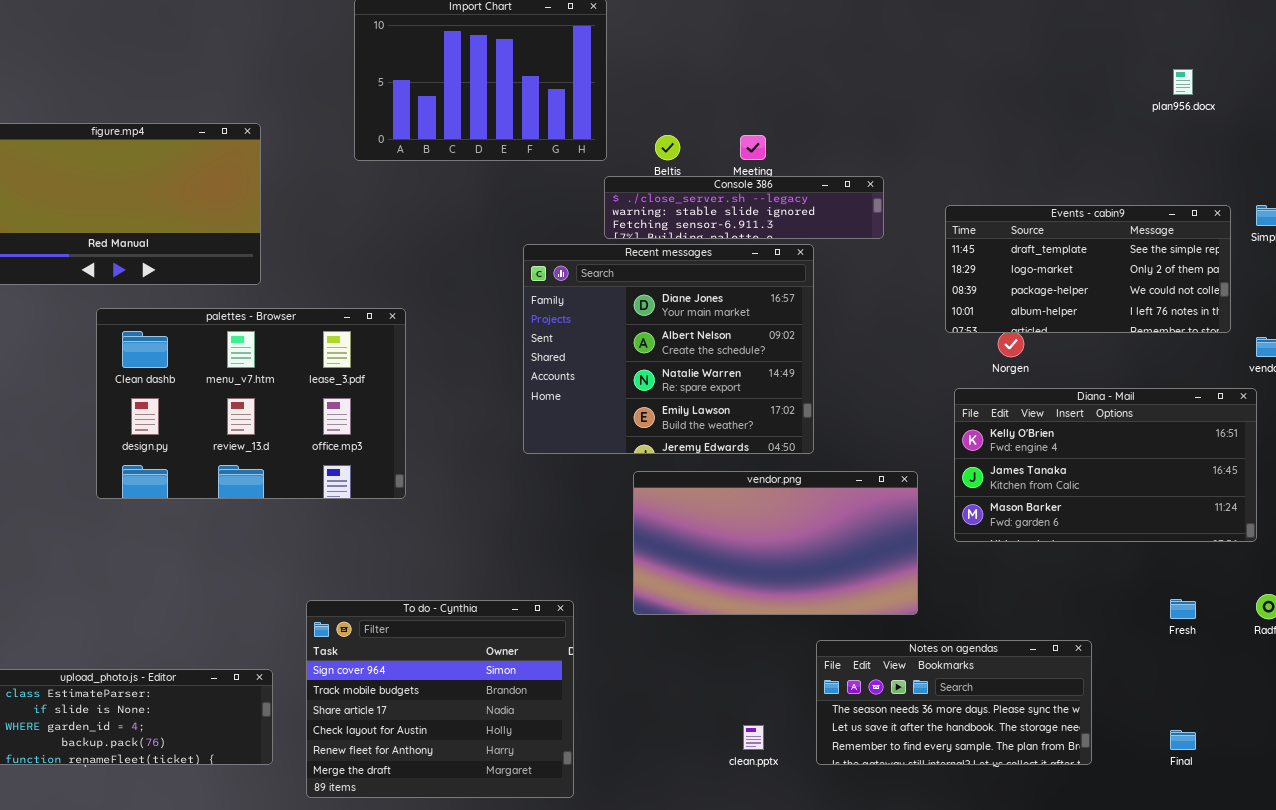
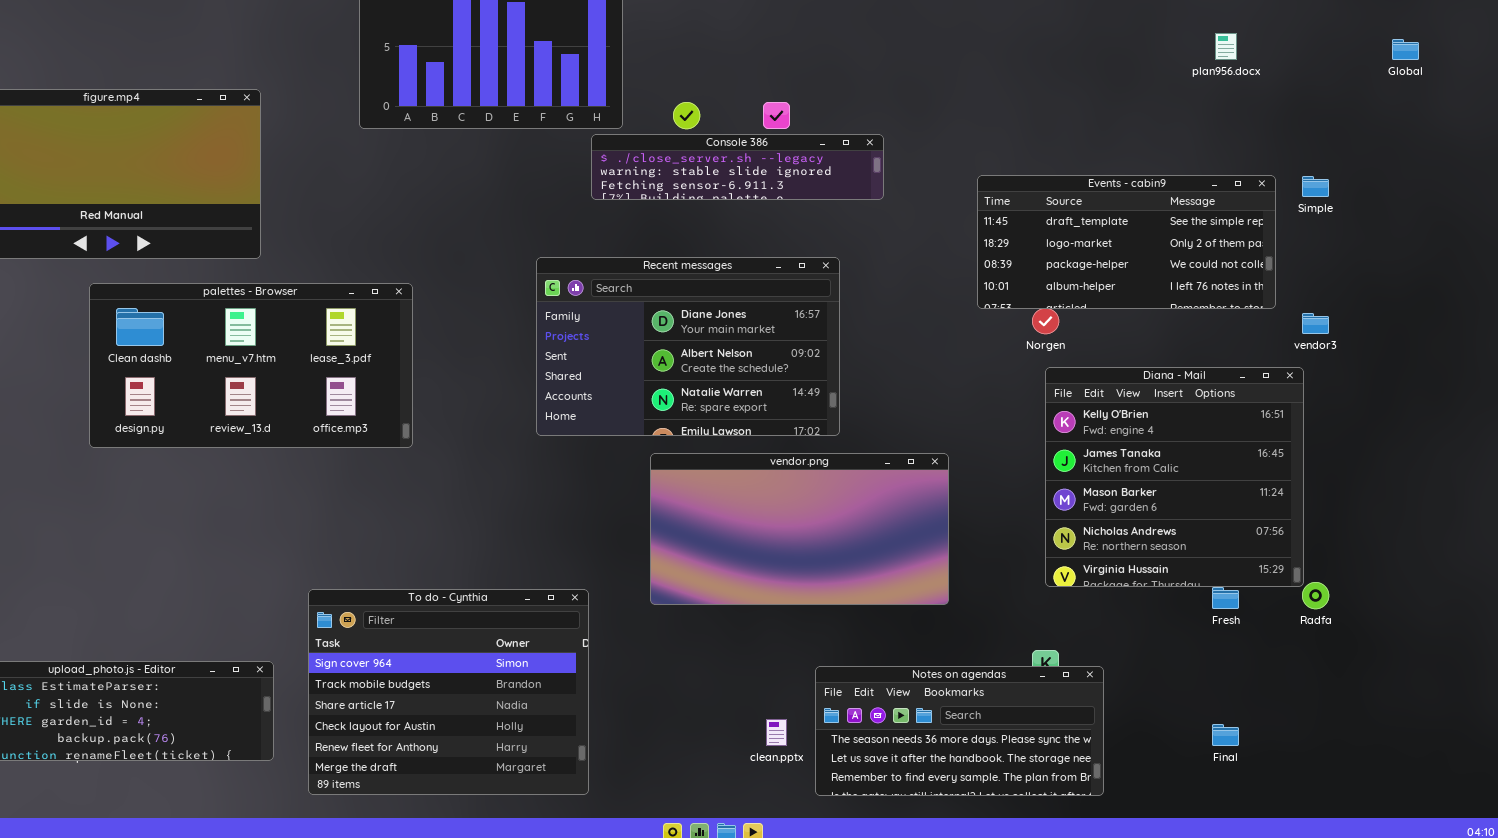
Console 386: [604,176,884,239] -> [591,134,884,200], moved
Recent messages: [523,244,814,454] -> [536,257,840,436], resized
palettes - Browser: [96,308,406,499] -> [89,283,413,448], resized
Diana - Mail: [954,388,1257,542] -> [1045,367,1304,587], resized
Notes on agendas: [816,640,1092,765] -> [815,666,1104,796], moved

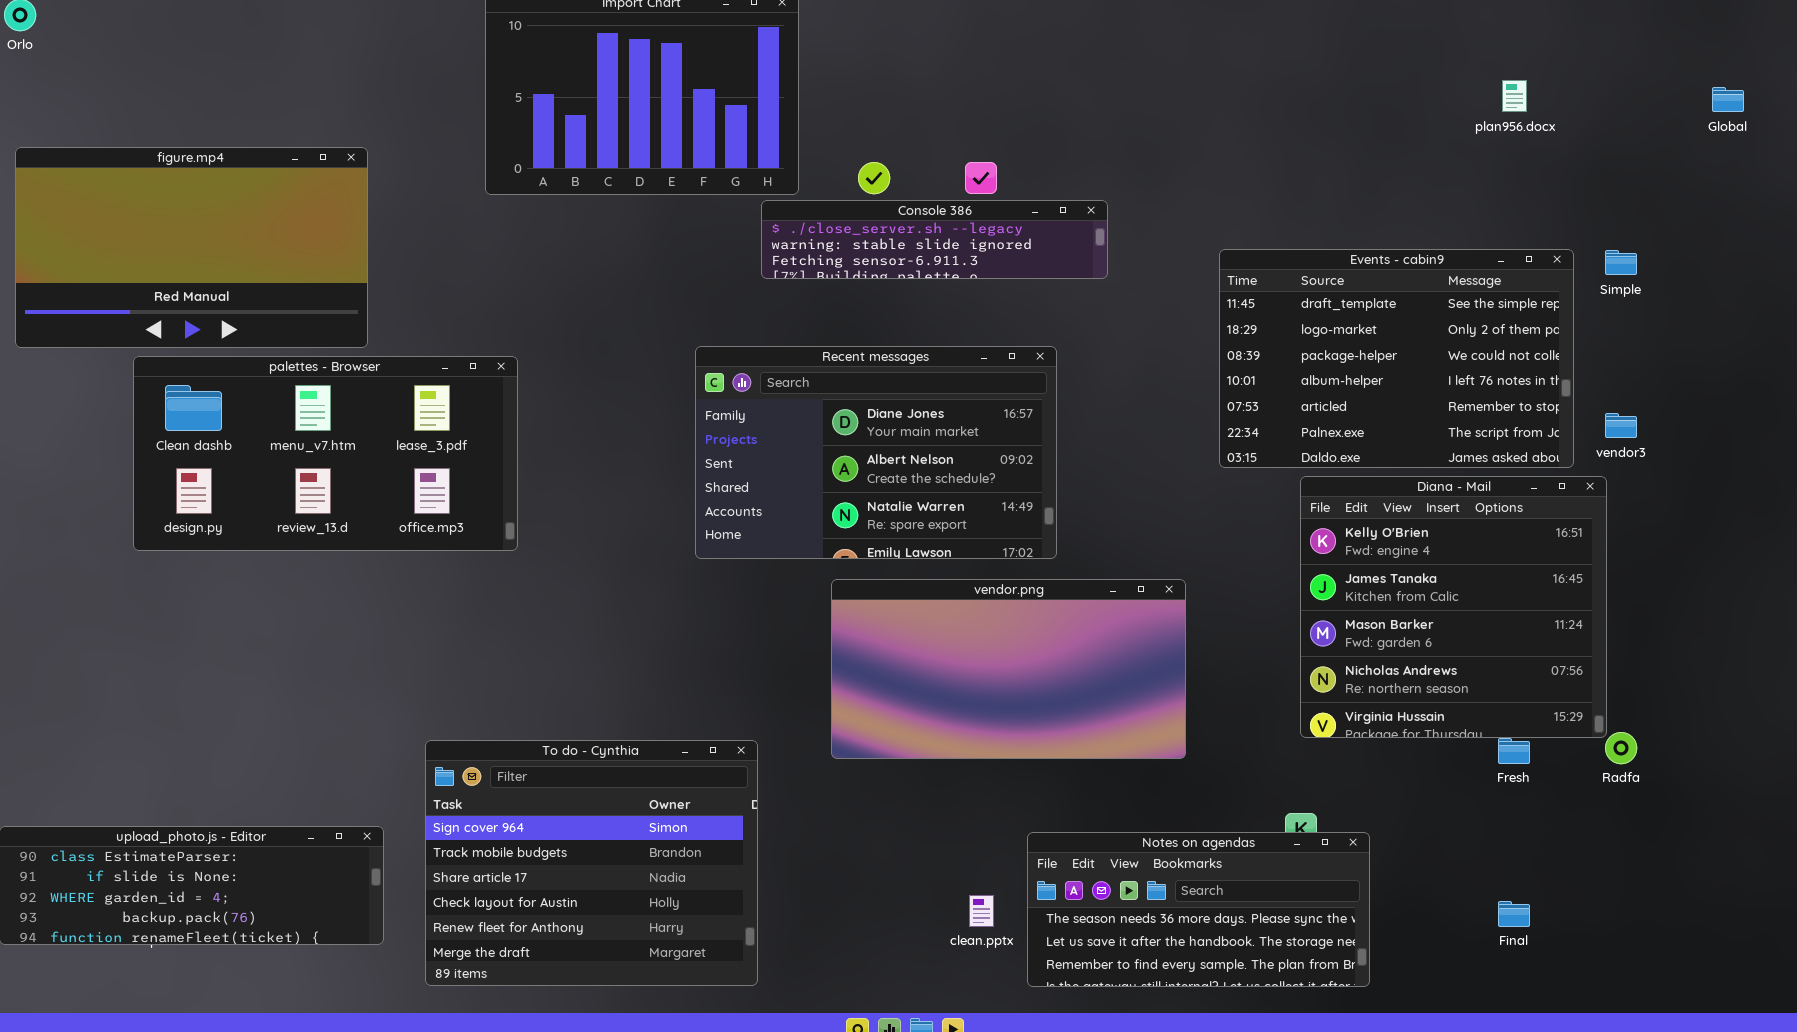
Events - cabin9: [977,175,1276,309] -> [1219,249,1574,468], resized
palettes - Browser: [89,283,413,448] -> [133,356,518,551], moved

